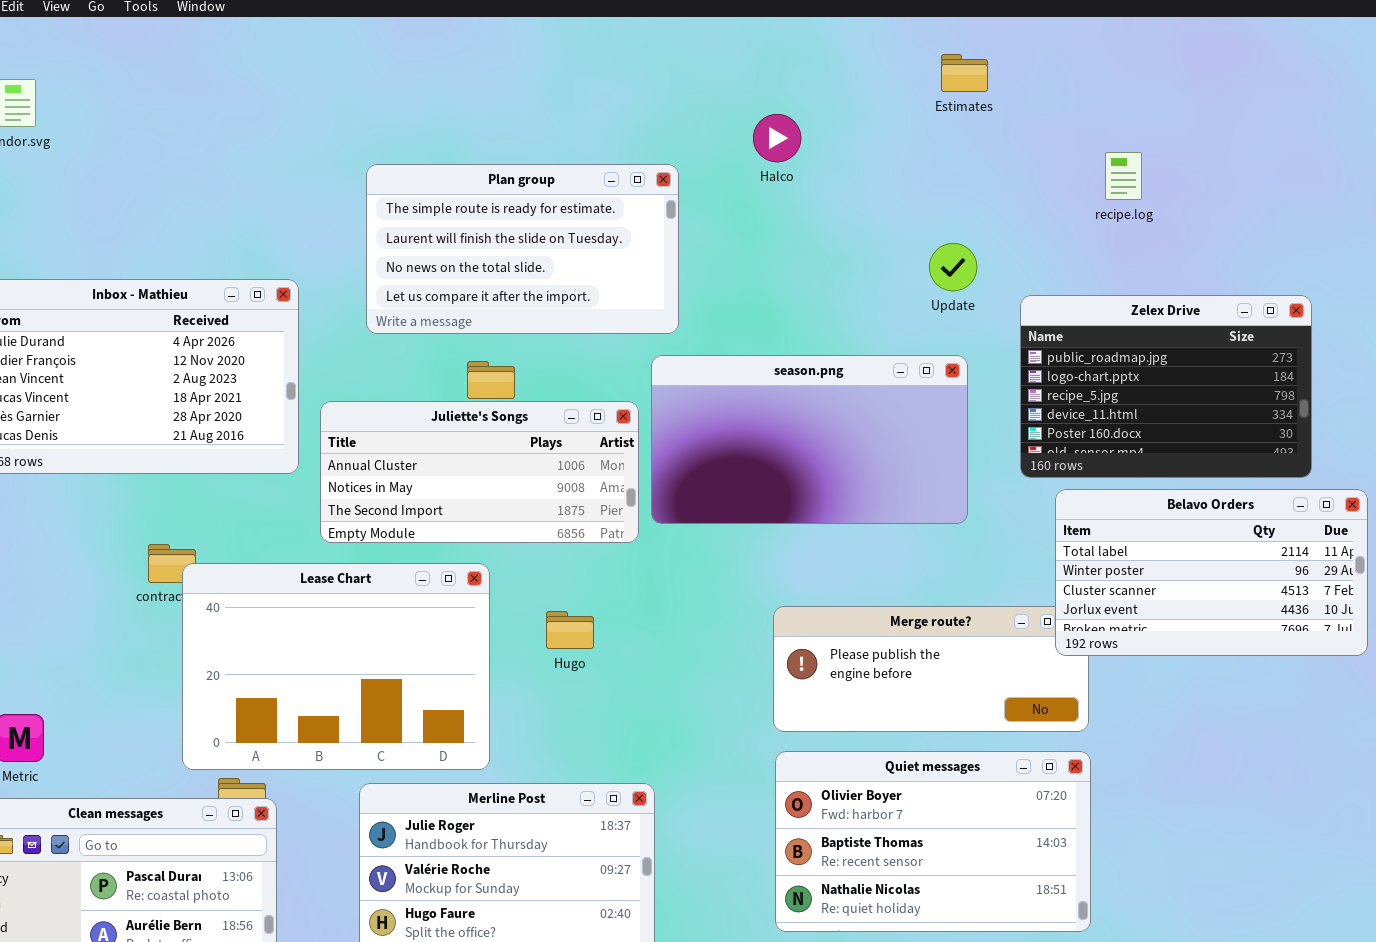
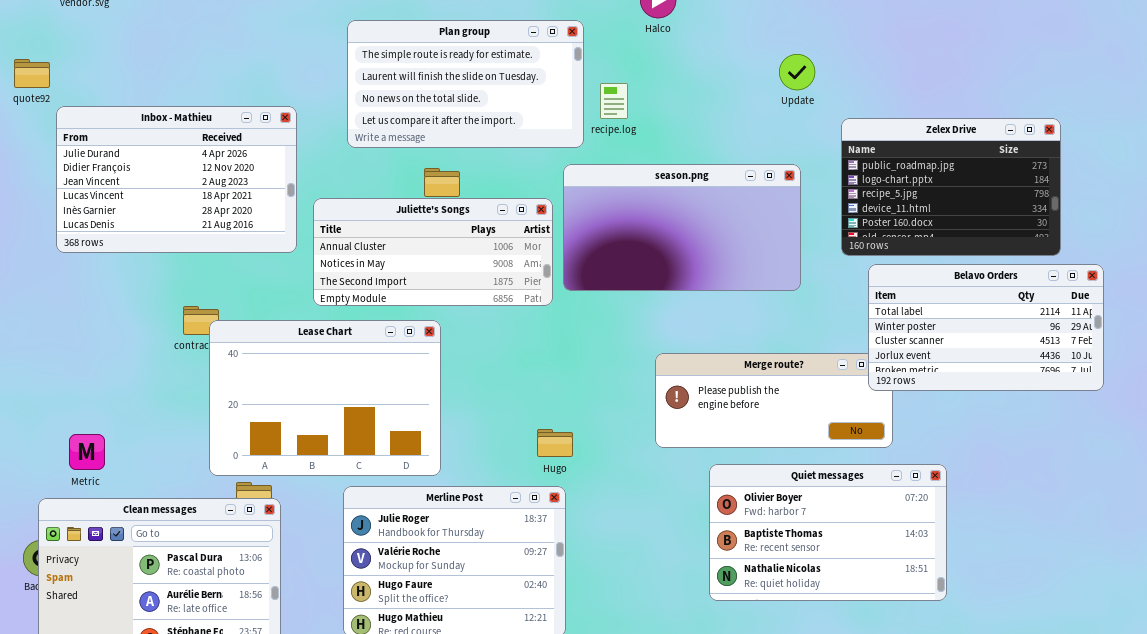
recipe.log: [1105,152,1142,200] -> [600,83,628,119], moved
Update: [929,243,977,291] -> [779,54,815,90], moved
Hugo: [546,611,594,649] -> [537,429,573,457], moved
Quiet messages: [775,751,1091,932] -> [709,464,947,601], moved

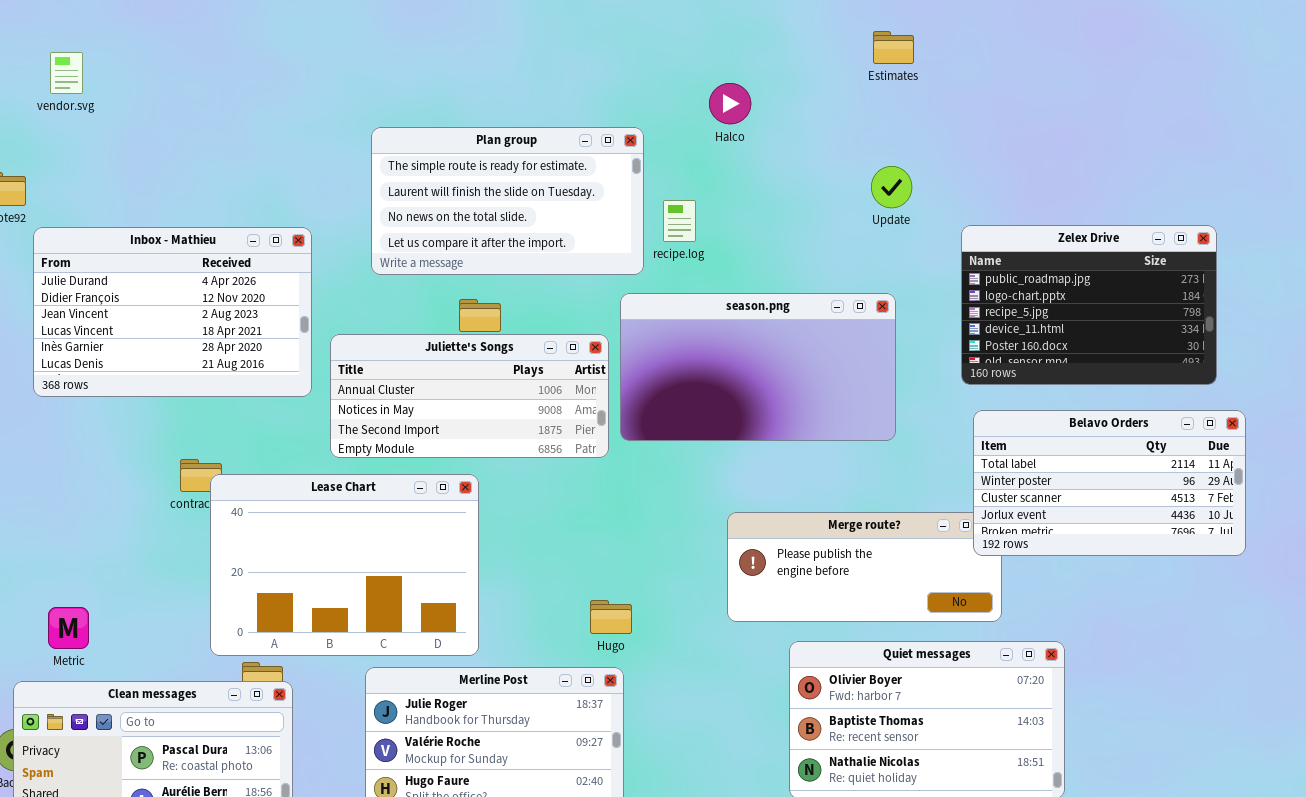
Zelex Drive: [841,118,1061,256] -> [961,225,1217,385], moved

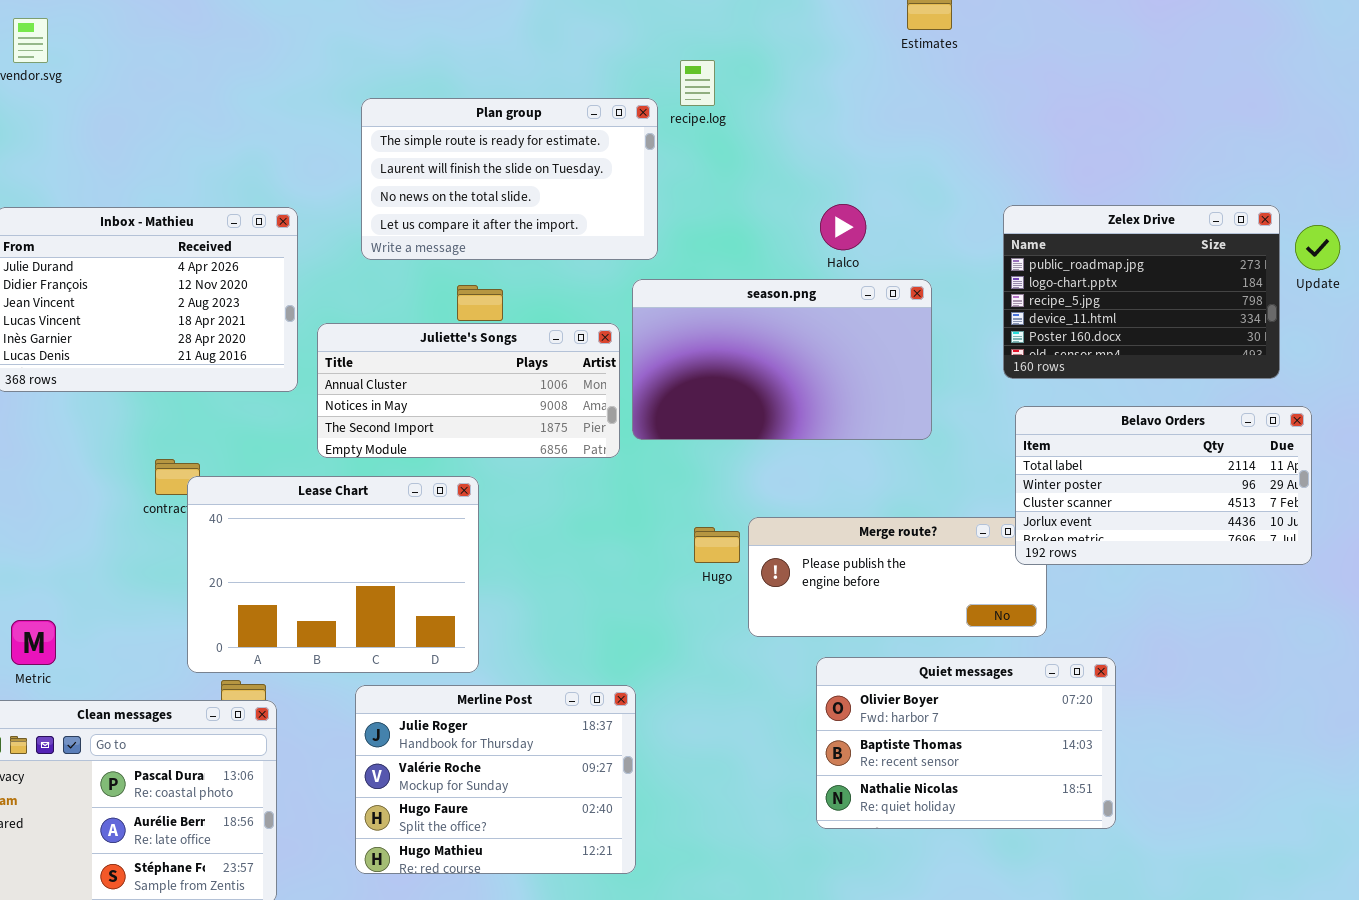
Halco: [709,83,751,124] -> [820,204,866,250], moved
Update: [871,166,912,208] -> [1295,225,1340,270], moved
recipe.log: [663,200,696,242] -> [680,60,715,106], moved
Hugo: [590,600,632,634] -> [694,527,740,563], moved

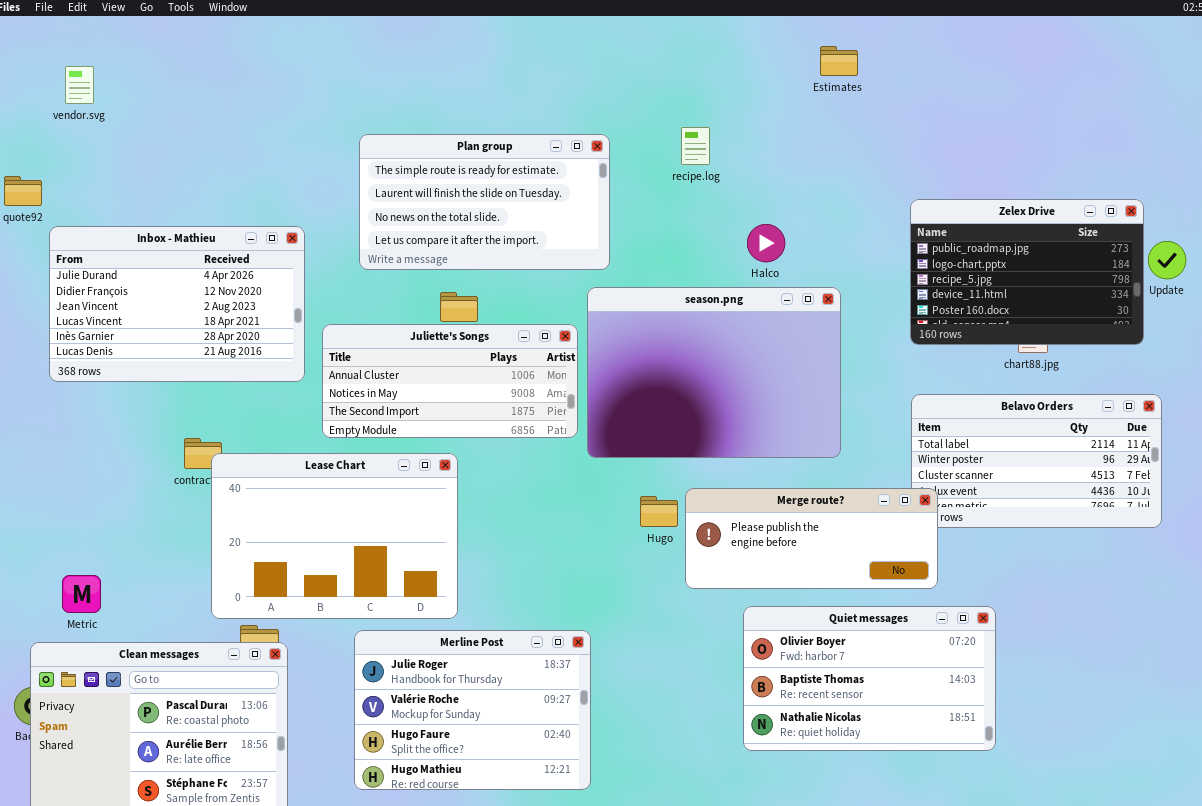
recipe.log: [680,60,715,106] -> [681,127,710,165], moved
Zelex Drive: [1003,205,1280,379] -> [910,199,1144,345], moved
season.png: [632,279,932,440] -> [587,287,841,458], resized
Merge route?: [748,517,1047,637] -> [685,488,938,589], raised

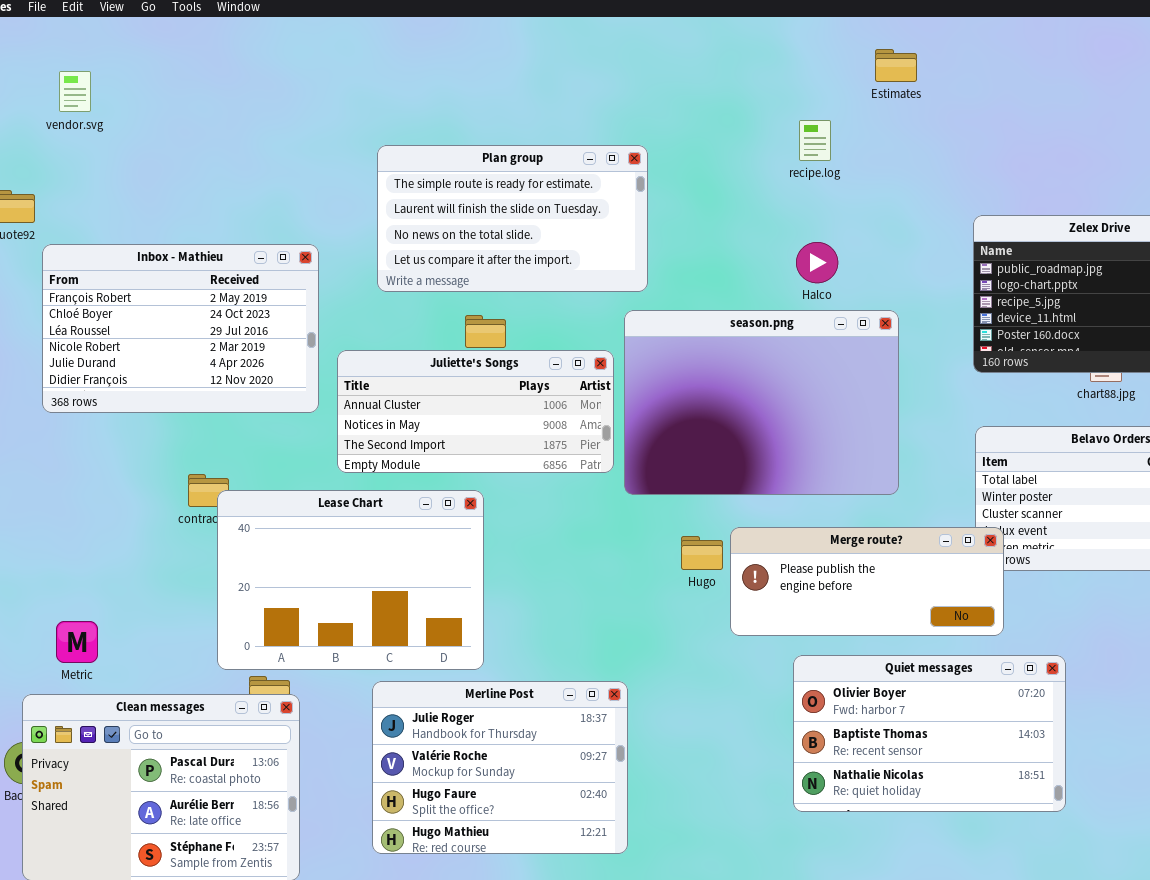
recipe.log: [681,127,710,165] -> [799,120,831,161], moved
Inbox - Mathieu: [49,226,305,382] -> [42,244,319,413], scrolled up 4 rows

